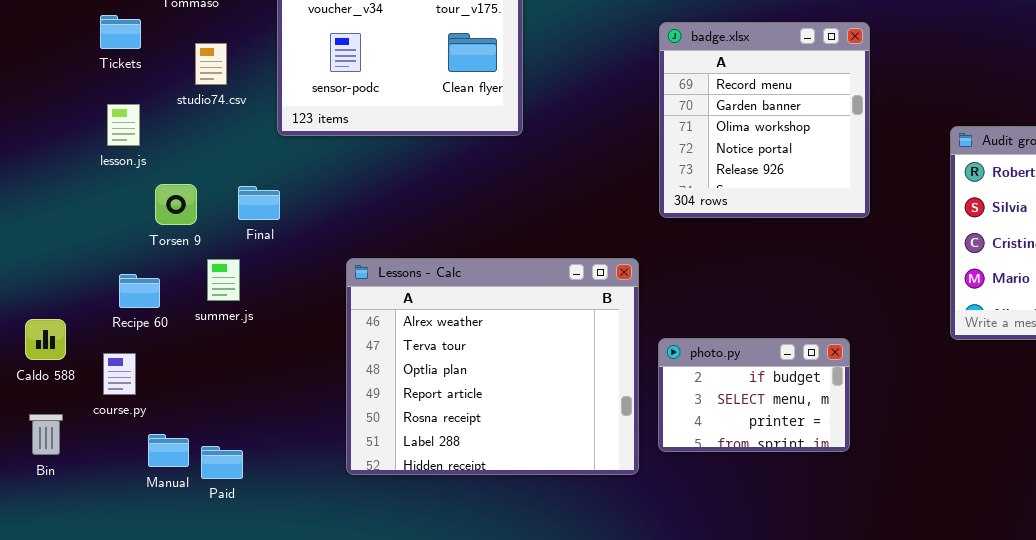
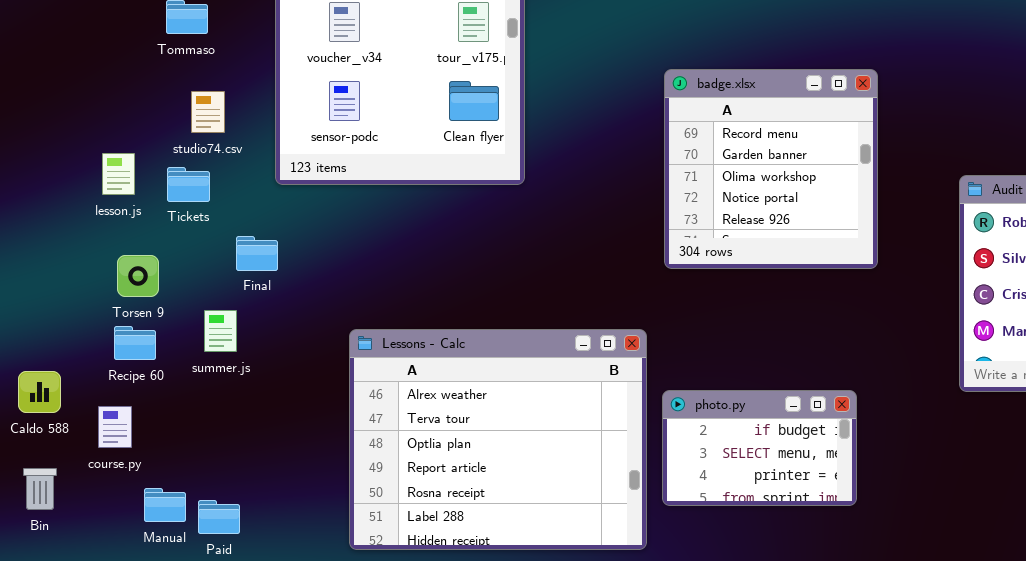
Tickets: [100,15,141,49] -> [167,167,210,202], moved
Torsen 9: [155,184,197,225] -> [117,255,159,297], moved
Lessons - Calc: [346,258,639,475] -> [349,329,647,550], moved

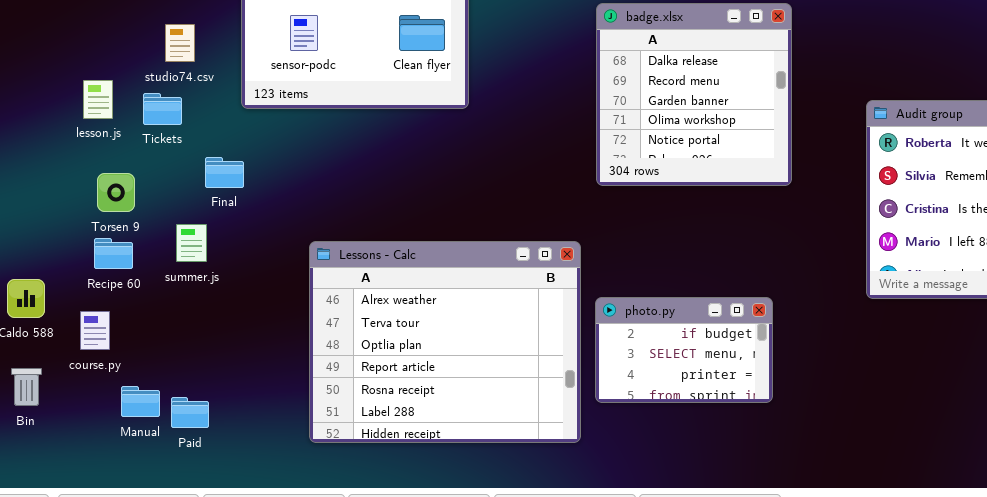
badge.xlsx: [664,69,878,269] -> [596,3,792,186], scrolled up 1 row

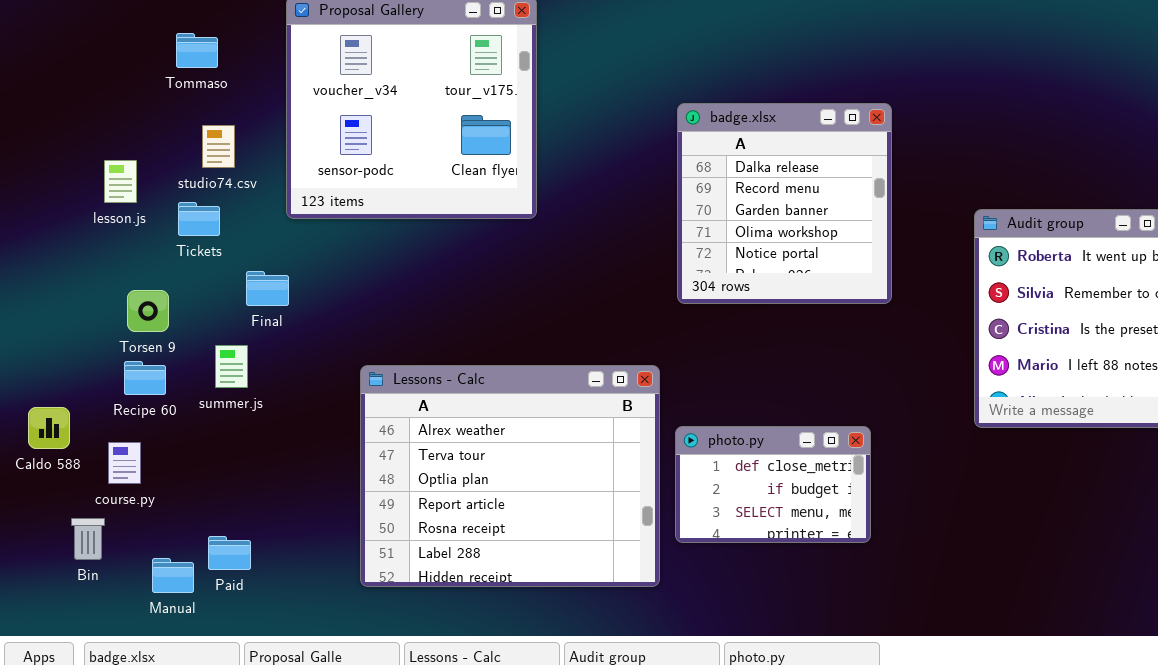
lesson.js: [83,80,113,119] -> [104,160,137,203], moved
photo.py: [595,297,773,403] -> [675,426,871,543], scrolled up 1 row
Bin: [11,368,42,406] -> [71,518,105,560], moved
Manual: [121,386,160,417] -> [152,558,194,593], moved

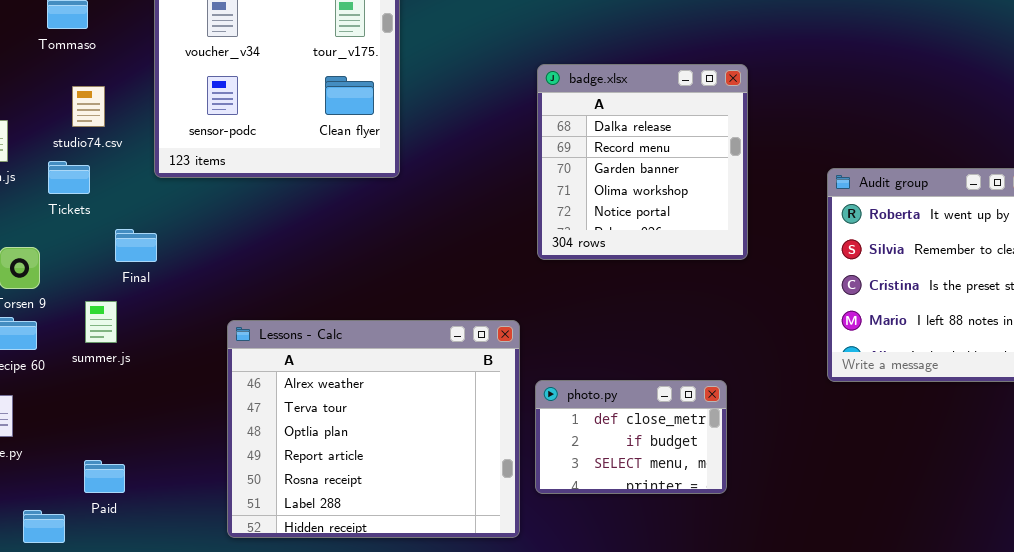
Paid: [208,536,251,570] -> [84,460,125,493], moved

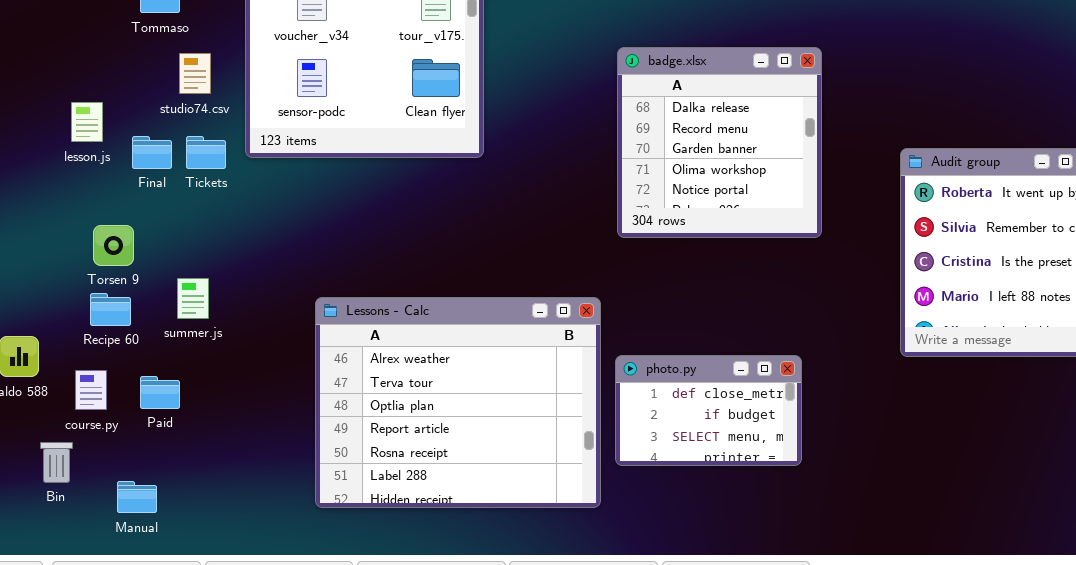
studio74.csv: [72,86,105,127] -> [179,53,211,94], moved
Tickets: [48,161,90,194] -> [186,136,226,169], moved
Final: [115,229,157,262] -> [132,136,172,169], moved
Paid: [84,460,125,493] -> [140,376,180,409], moved

